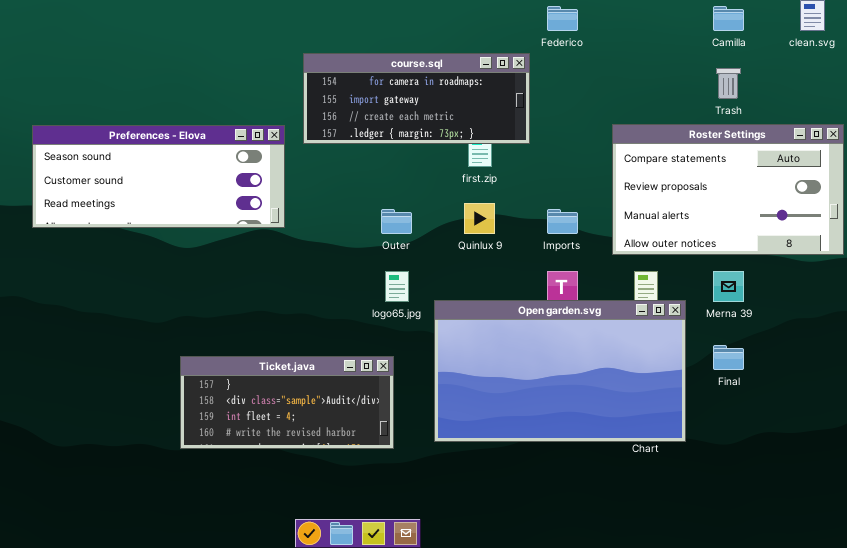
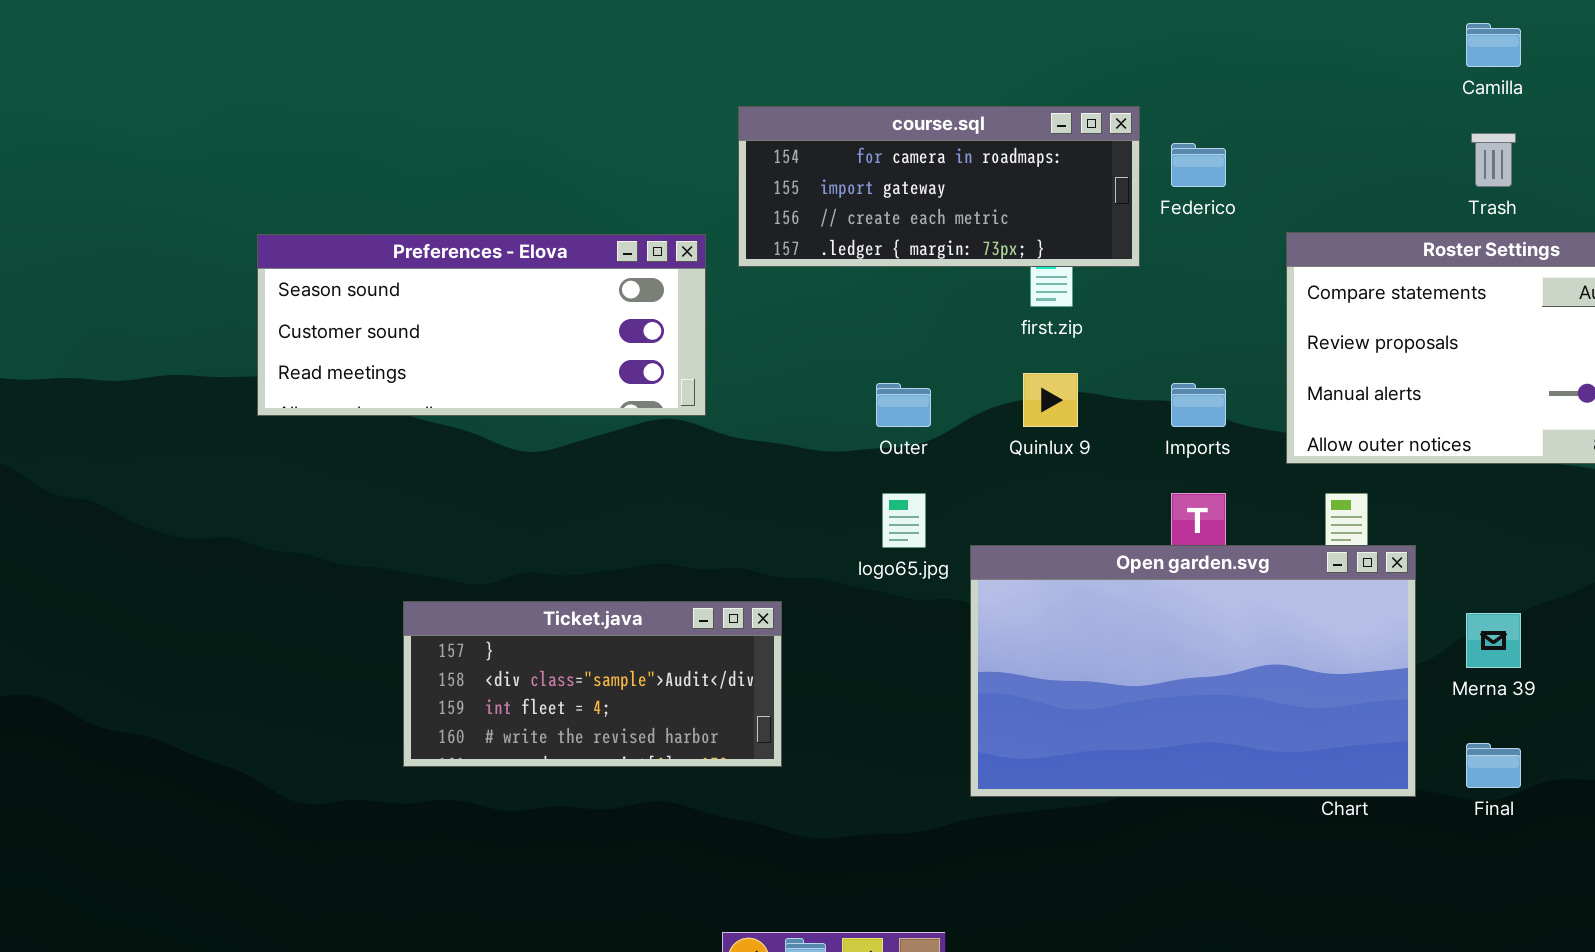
Federico: [547,6,578,31] -> [1171,143,1226,187], moved
Merna 39: [713,271,744,302] -> [1466,613,1521,668], moved
Final: [713,345,744,370] -> [1466,743,1521,788], moved
Ticket.java: [180,356,394,449] -> [403,601,782,767], moved

